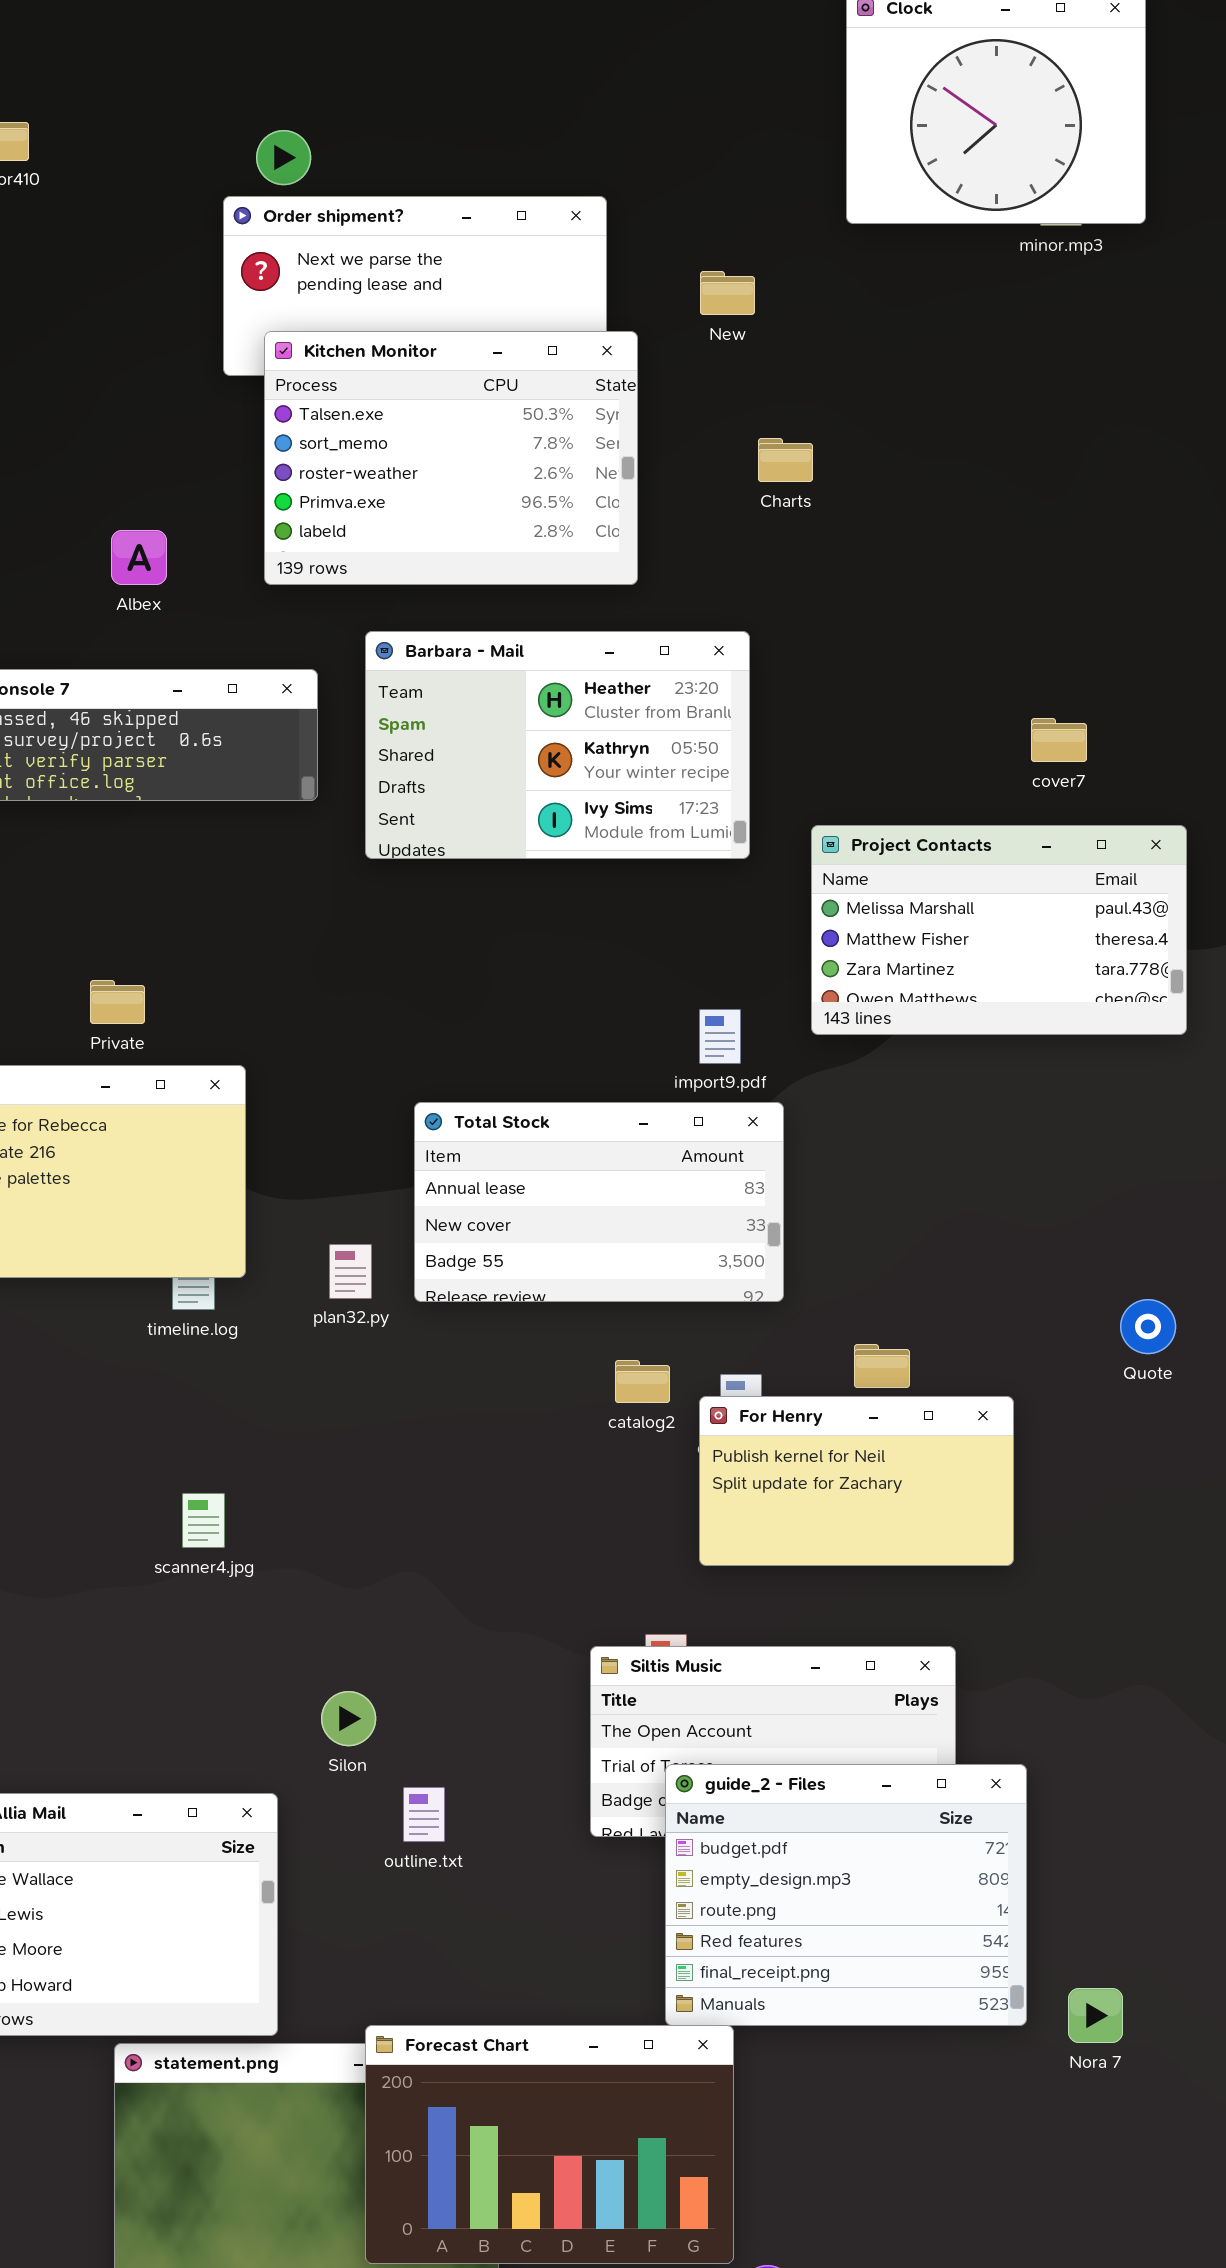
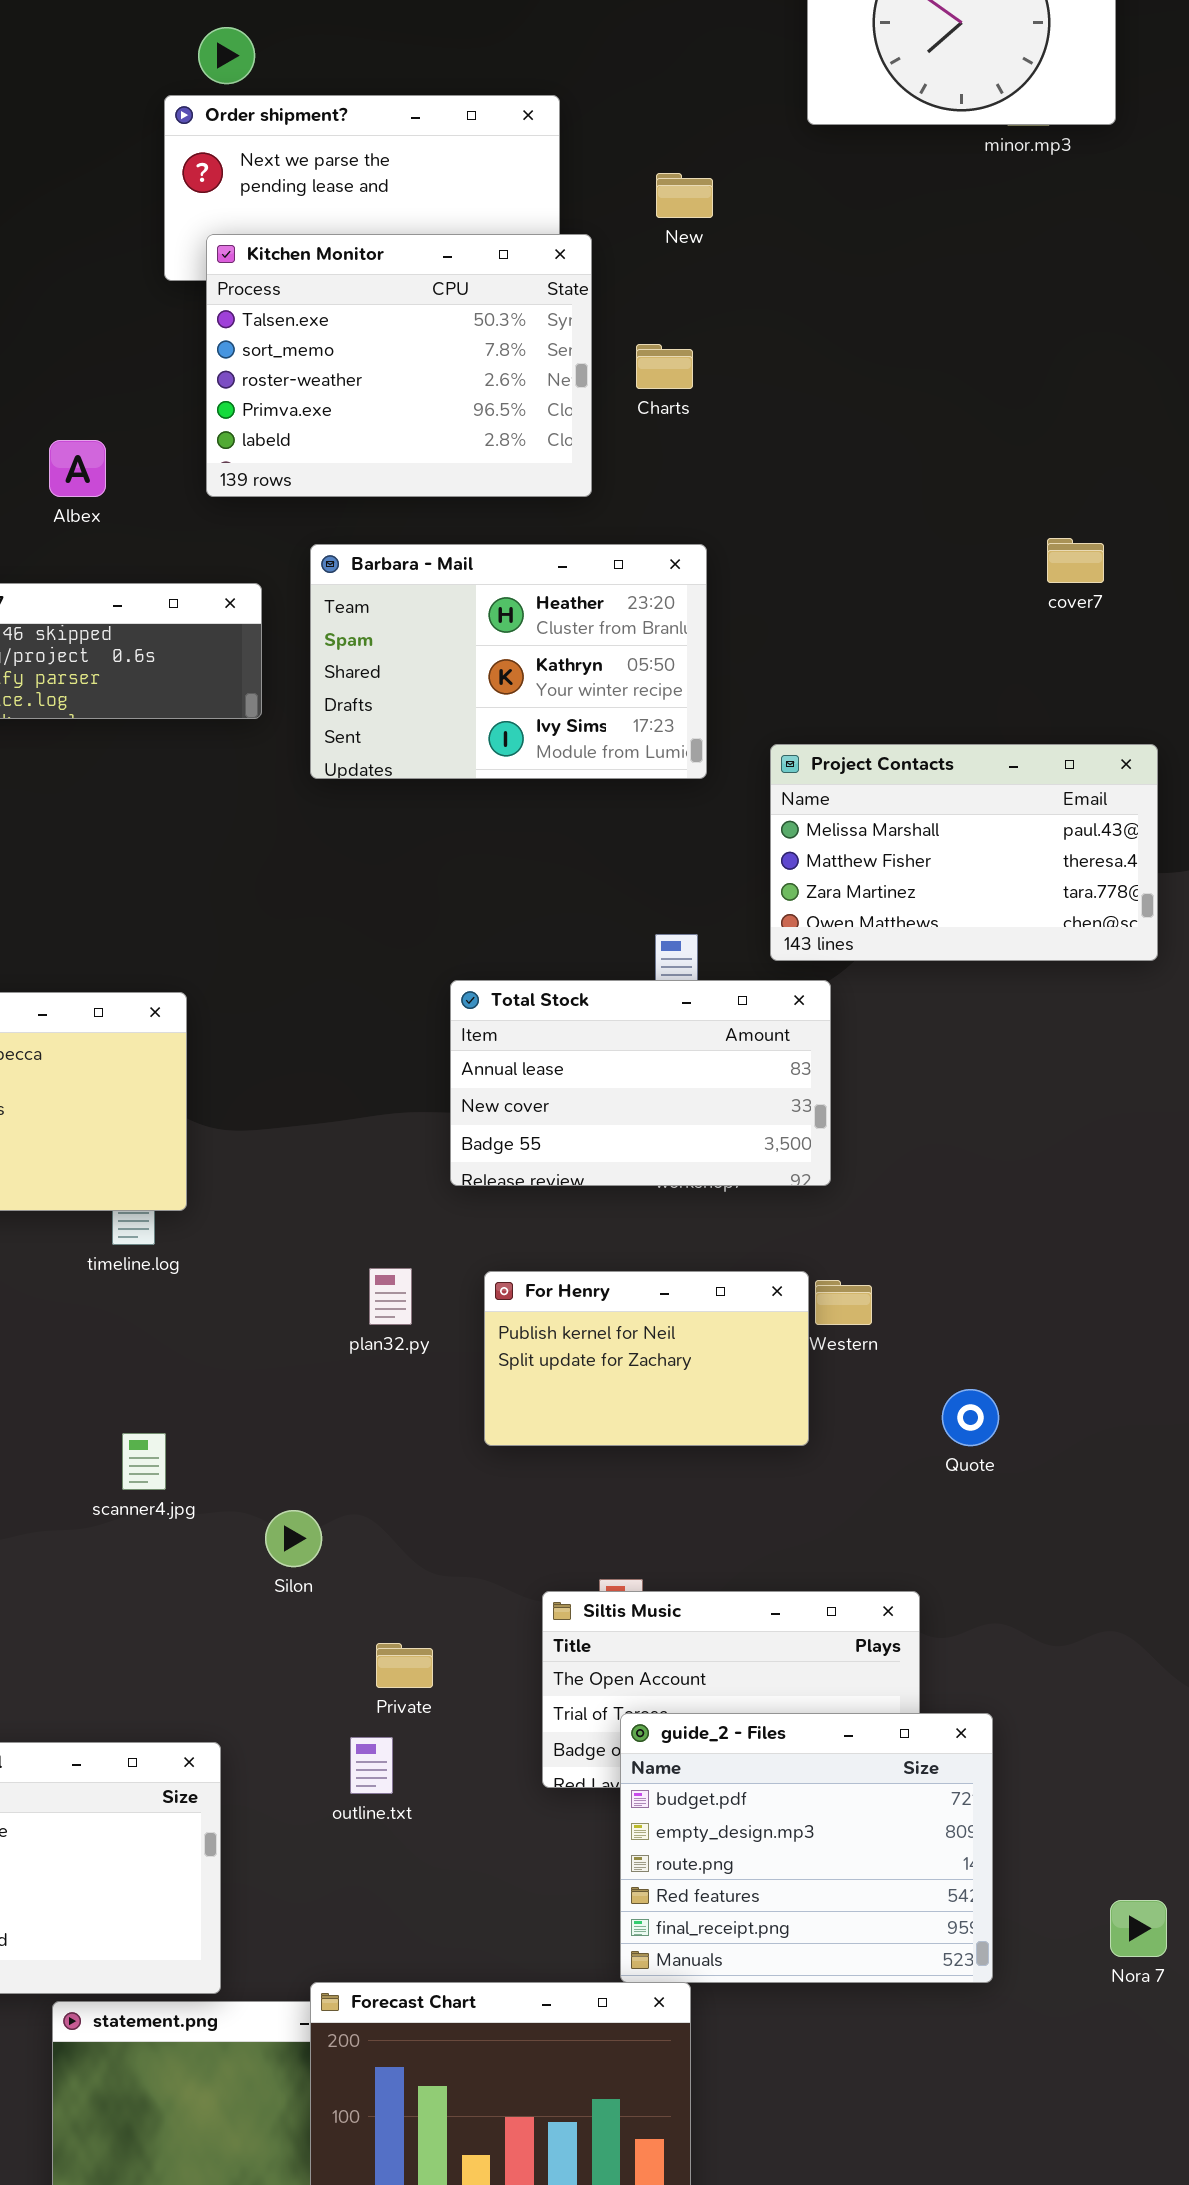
Charts: [758,438,813,482] -> [636,344,693,389], moved
cover7: [1031,718,1087,762] -> [1047,538,1104,583], moved
Private: [90,980,145,1024] -> [376,1643,433,1688], moved
Total Stock: [414,1102,784,1302] -> [450,980,831,1186], moved
plan32.py: [329,1244,372,1299] -> [369,1268,412,1325], moved
Quote: [1120,1299,1176,1354] -> [942,1389,999,1446], moved
For Henry: [699,1396,1014,1566] -> [484,1271,809,1446], moved
Silon: [321,1691,376,1746] -> [265,1510,322,1567], moved
Nora 7: [1068,1988,1123,2043] -> [1110,1900,1167,1957], moved

